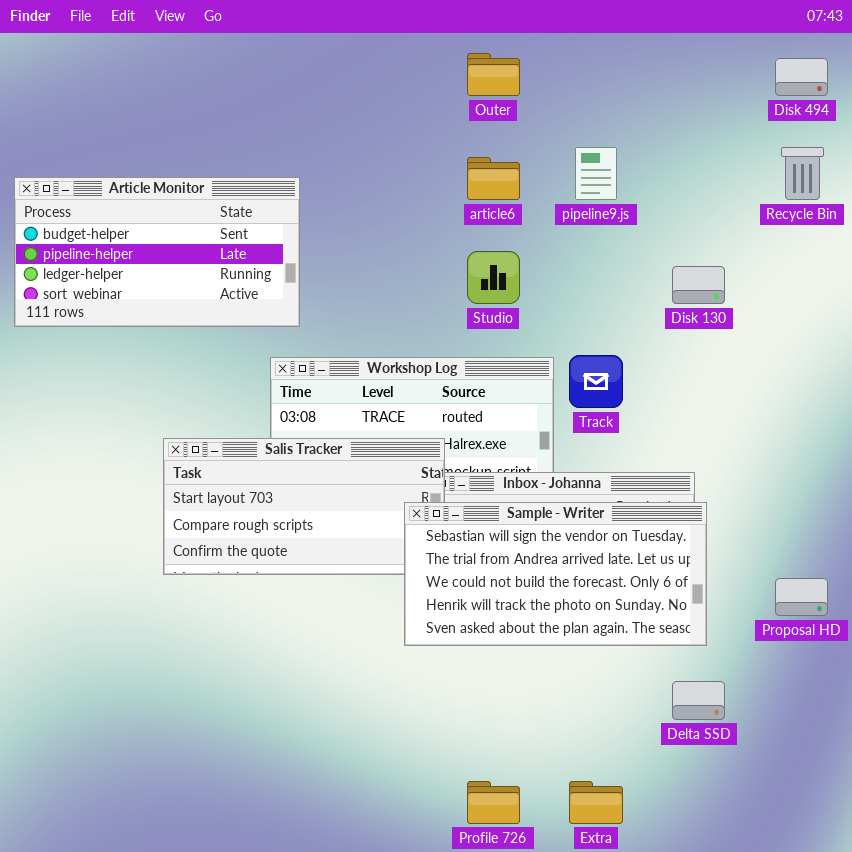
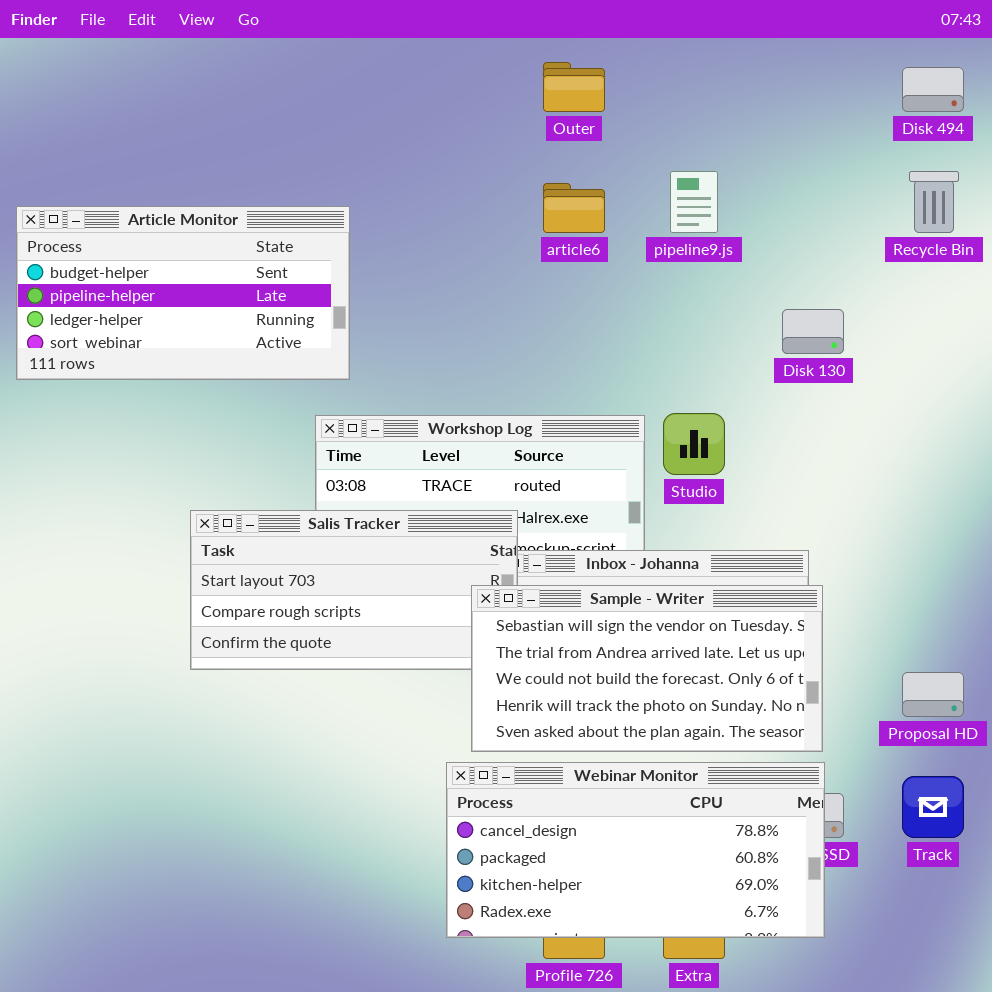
Studio: [467,251,520,304] -> [663,413,725,475], moved
Track: [569,355,623,408] -> [902,776,964,838], moved
Webinar Monitor: none -> [446,762,825,938], opened

